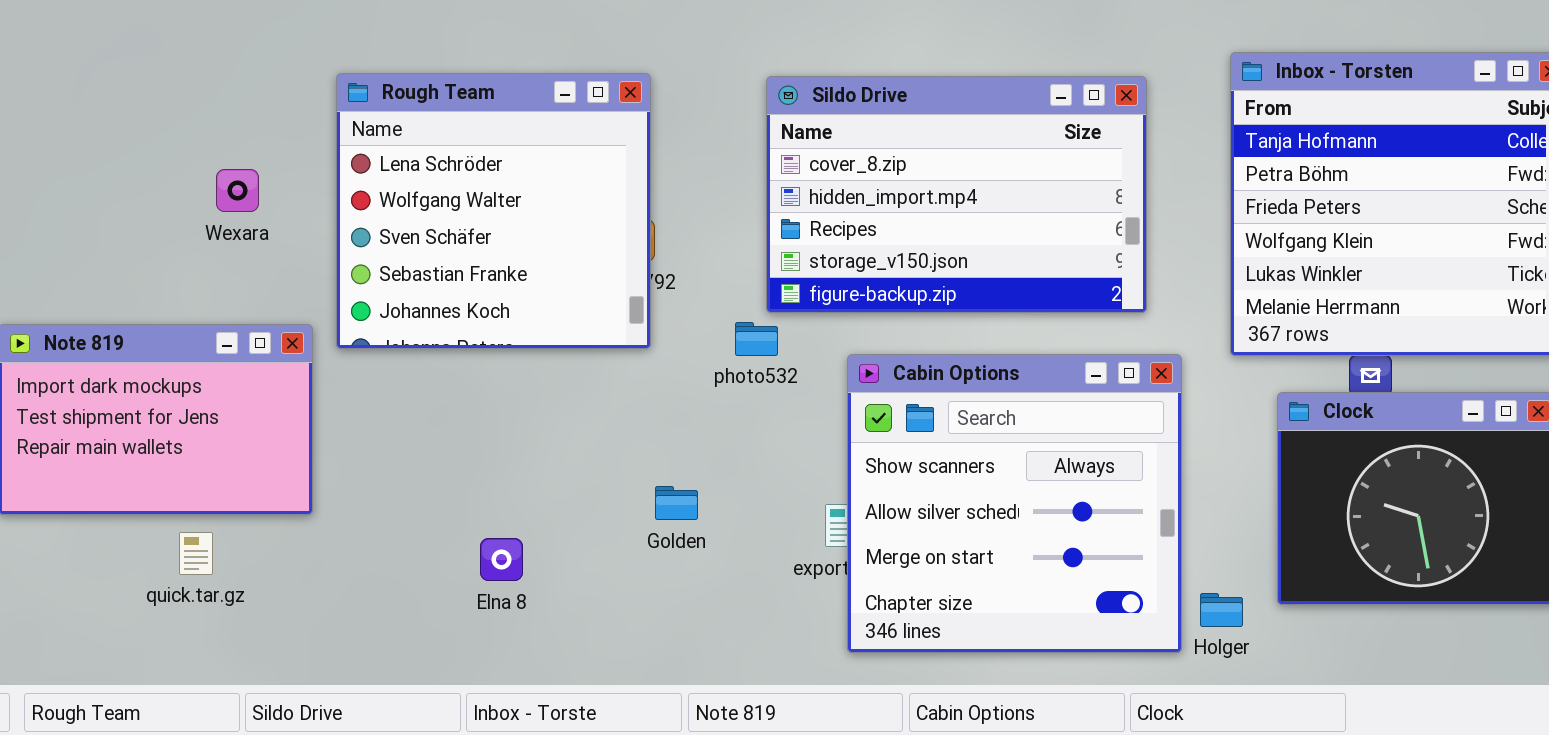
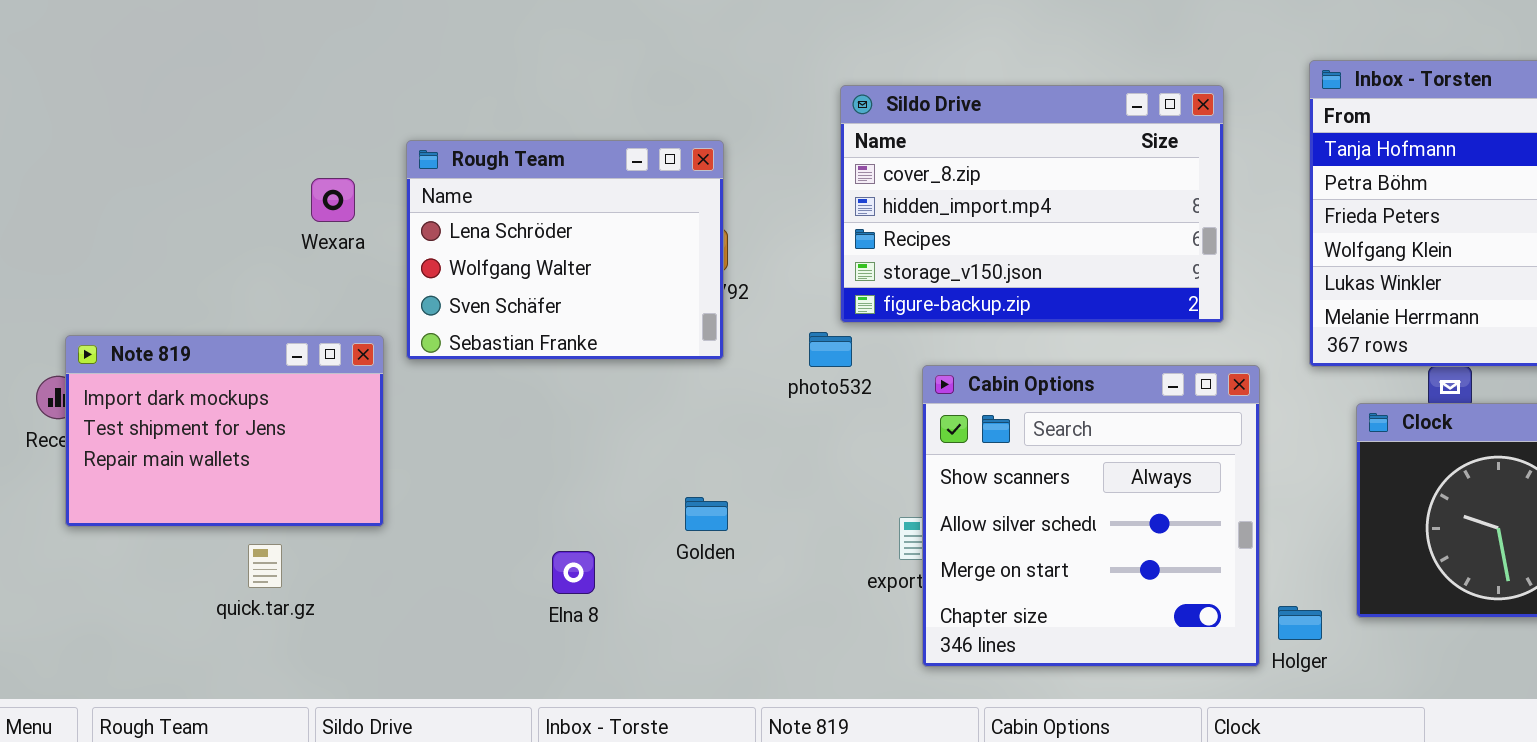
Rough Team: [336,73,651,349] -> [406,140,724,360], resized
Wexara: [216,169,259,212] -> [311,178,355,222], moved
Golden: [655,486,698,520] -> [685,497,728,531], moved

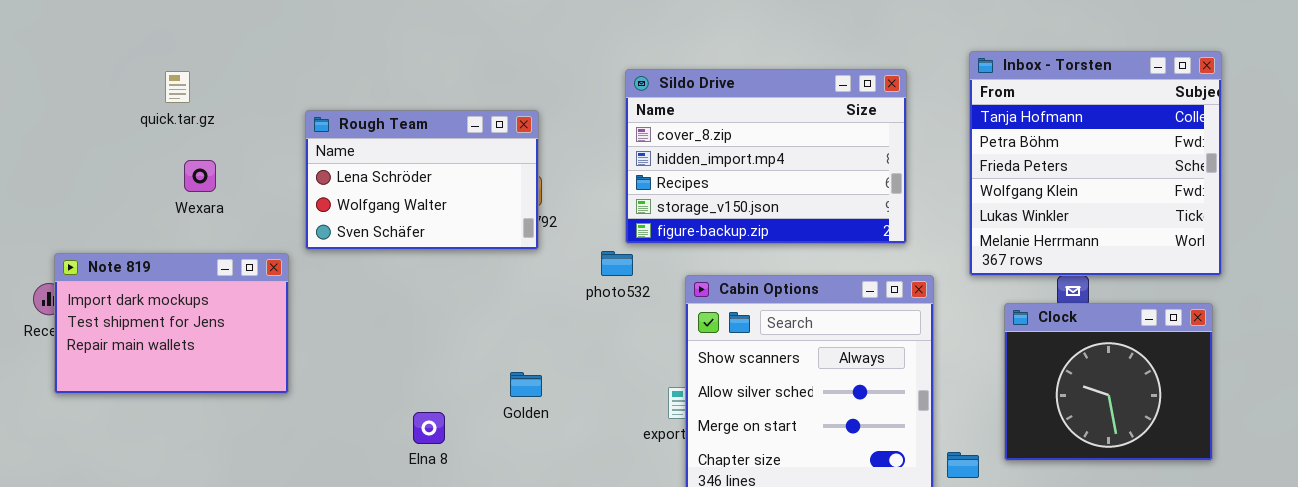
Rough Team: [406,140,724,360] -> [305,110,539,250], resized
Wexara: [311,178,355,222] -> [184,160,216,192], moved
quick.tar.gz: [248,544,282,588] -> [165,71,190,103], moved

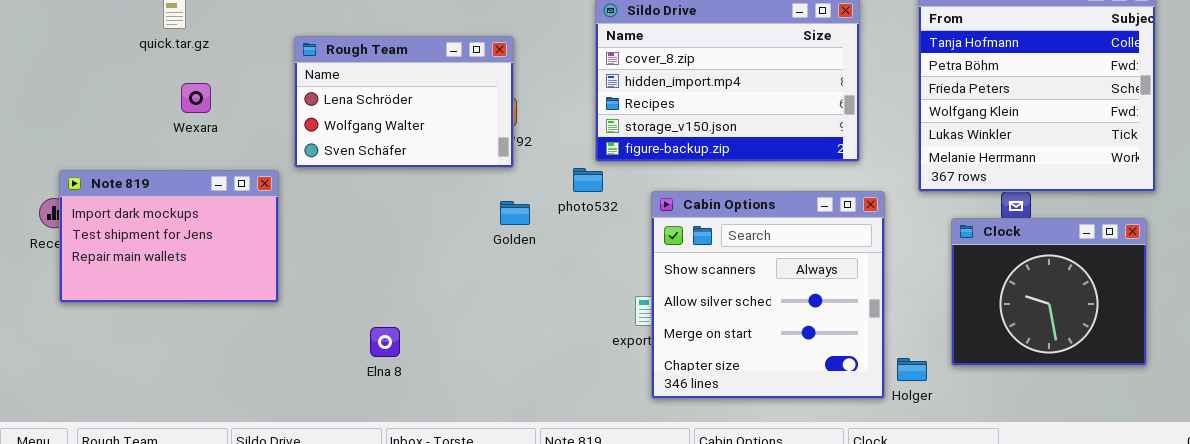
Golden: [510,372,542,397] -> [500,201,530,225], moved
Elna 8: [413,412,445,444] -> [370,327,400,357], moved

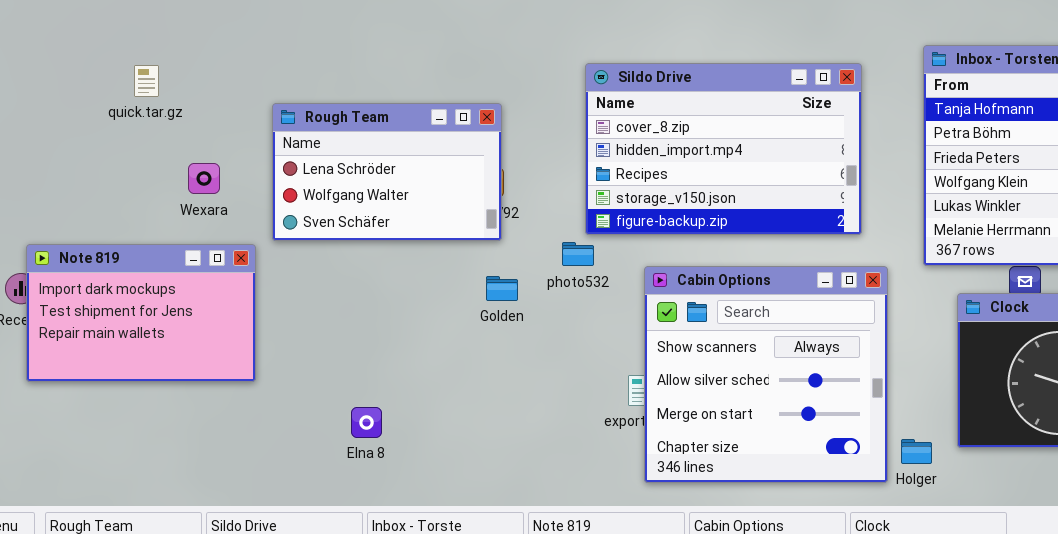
Wexara: [181,83,211,113] -> [188,163,220,194], moved

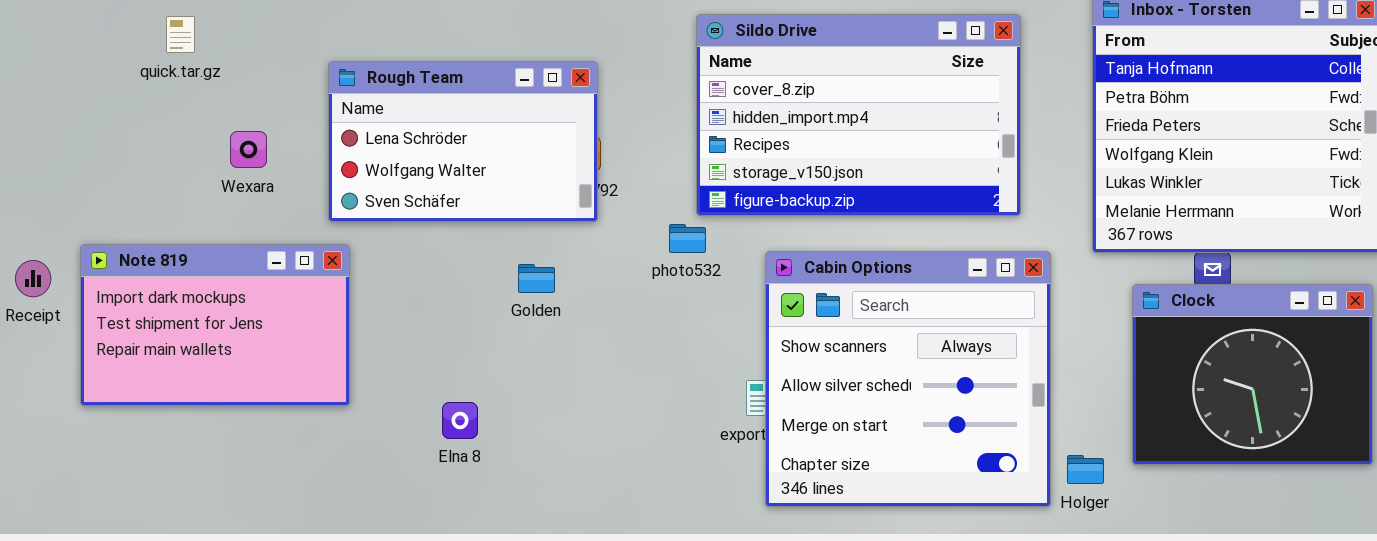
Note 819: [26,244,256,382] -> [80,244,350,406], moved
Golden: [486,276,518,301] -> [518,264,555,293], moved
Elna 8: [351,407,382,438] -> [442,402,478,439], moved

